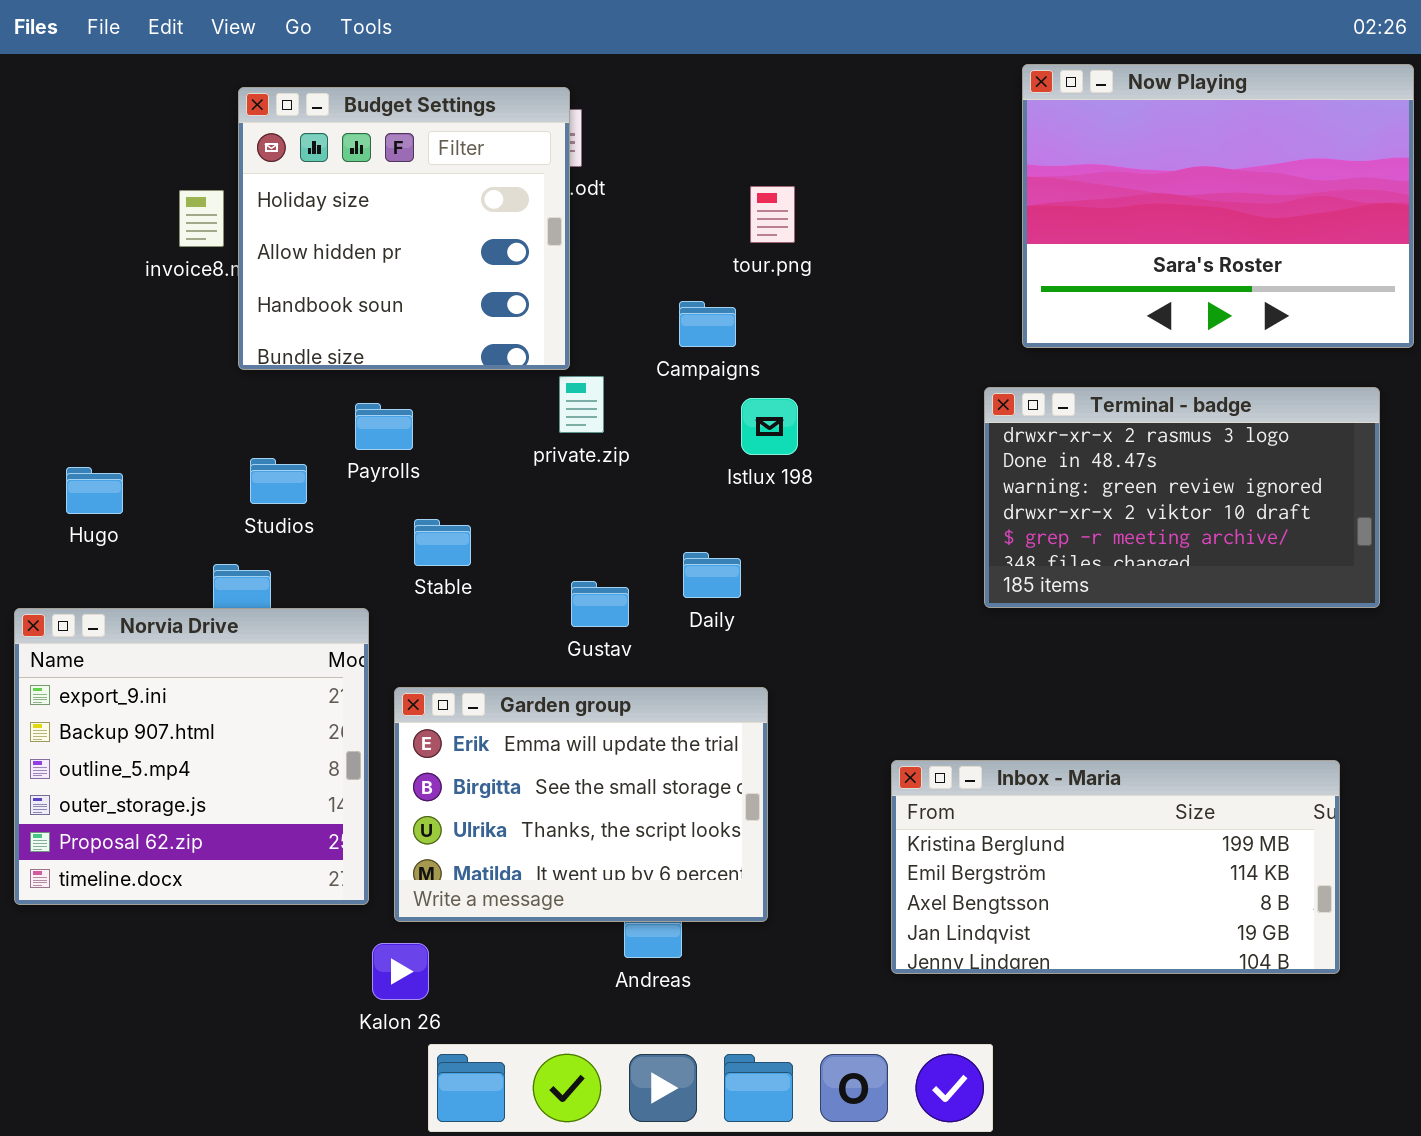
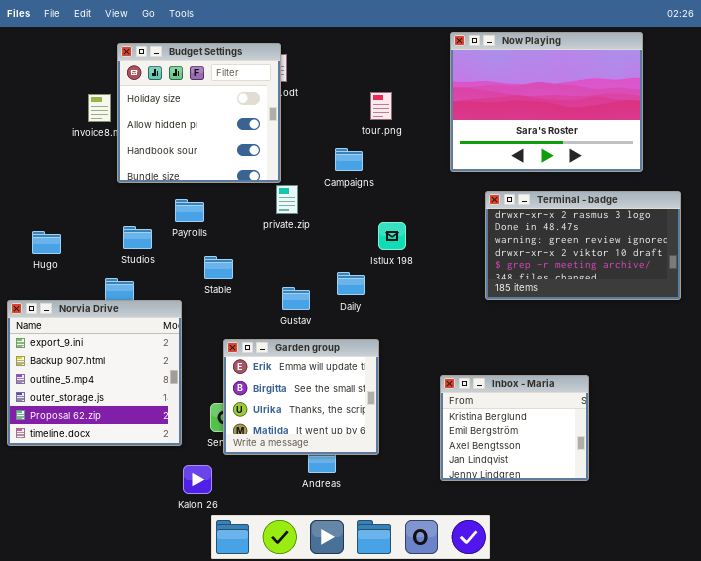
Now Playing: [1022,64,1414,348] -> [450,32,643,172], moved
Istlux 198: [741,398,798,455] -> [378,222,406,250], moved
Garden group: [394,687,768,922] -> [223,339,379,455], resized
Inbox - Maria: [891,760,1340,974] -> [440,375,589,481], resized

